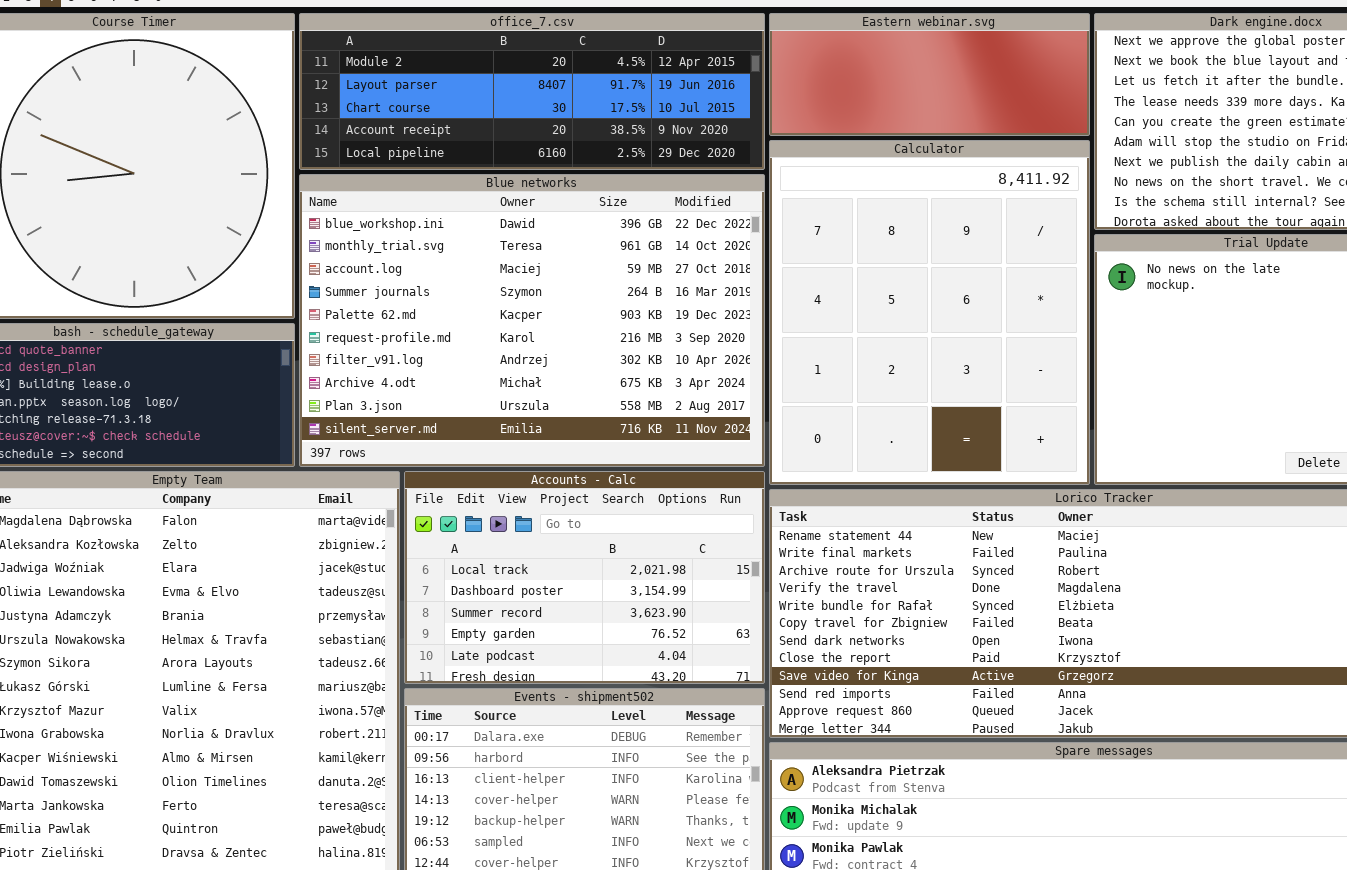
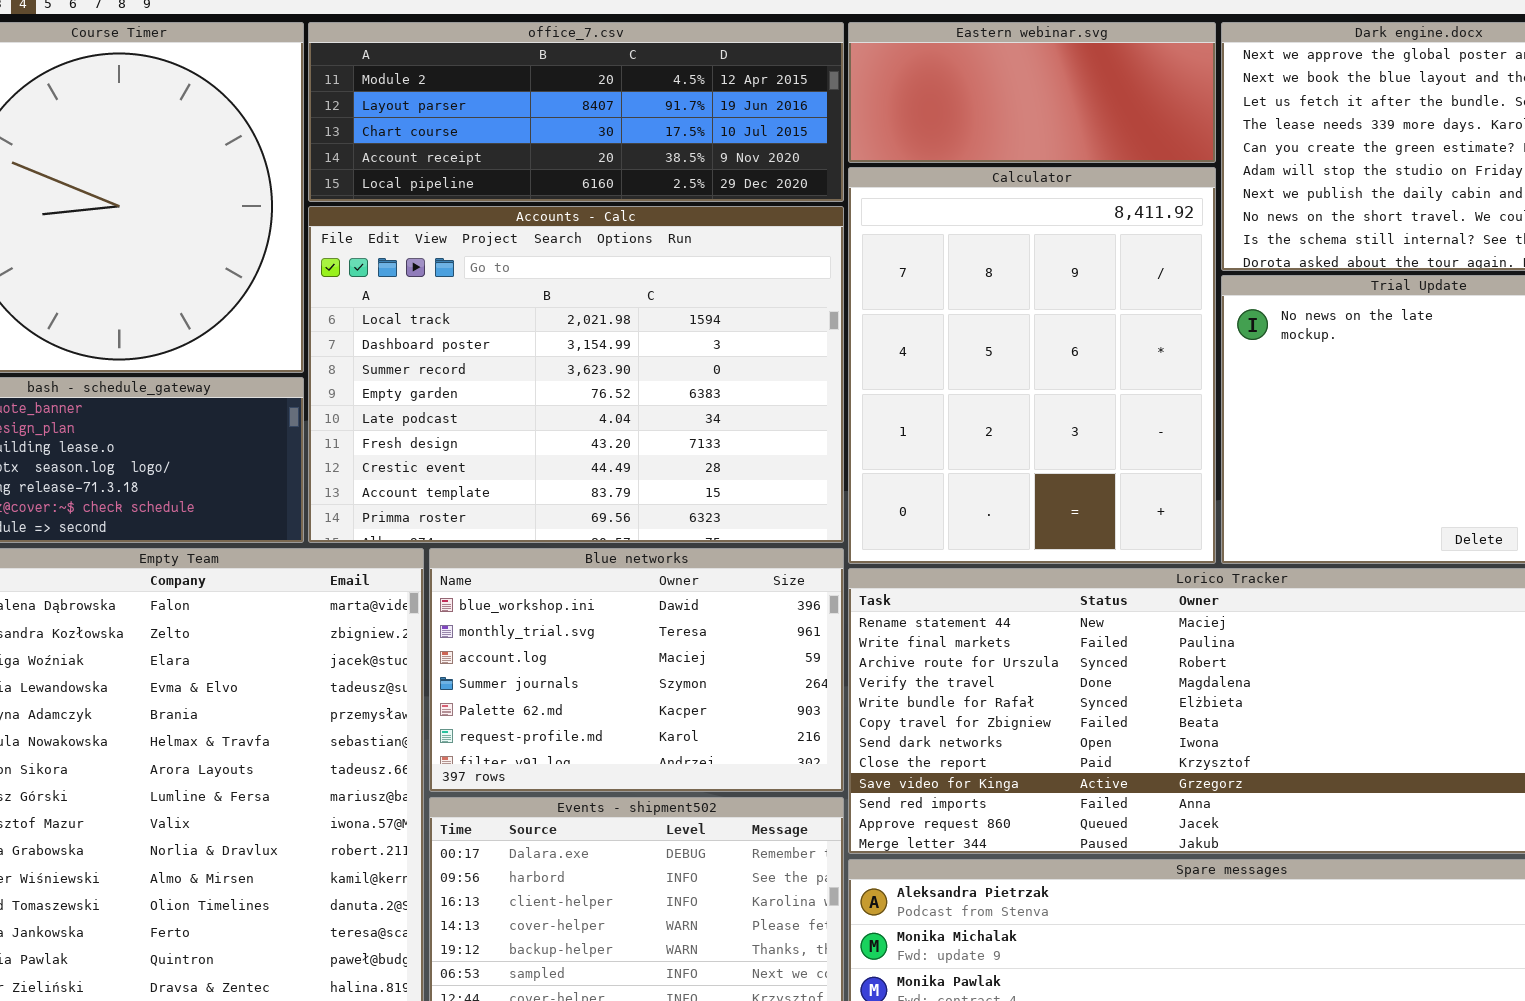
Blue networks: [299,174,765,467] -> [429,548,844,792], moved, resized
Accounts - Calc: [404,471,765,684] -> [308,206,844,543], moved, resized

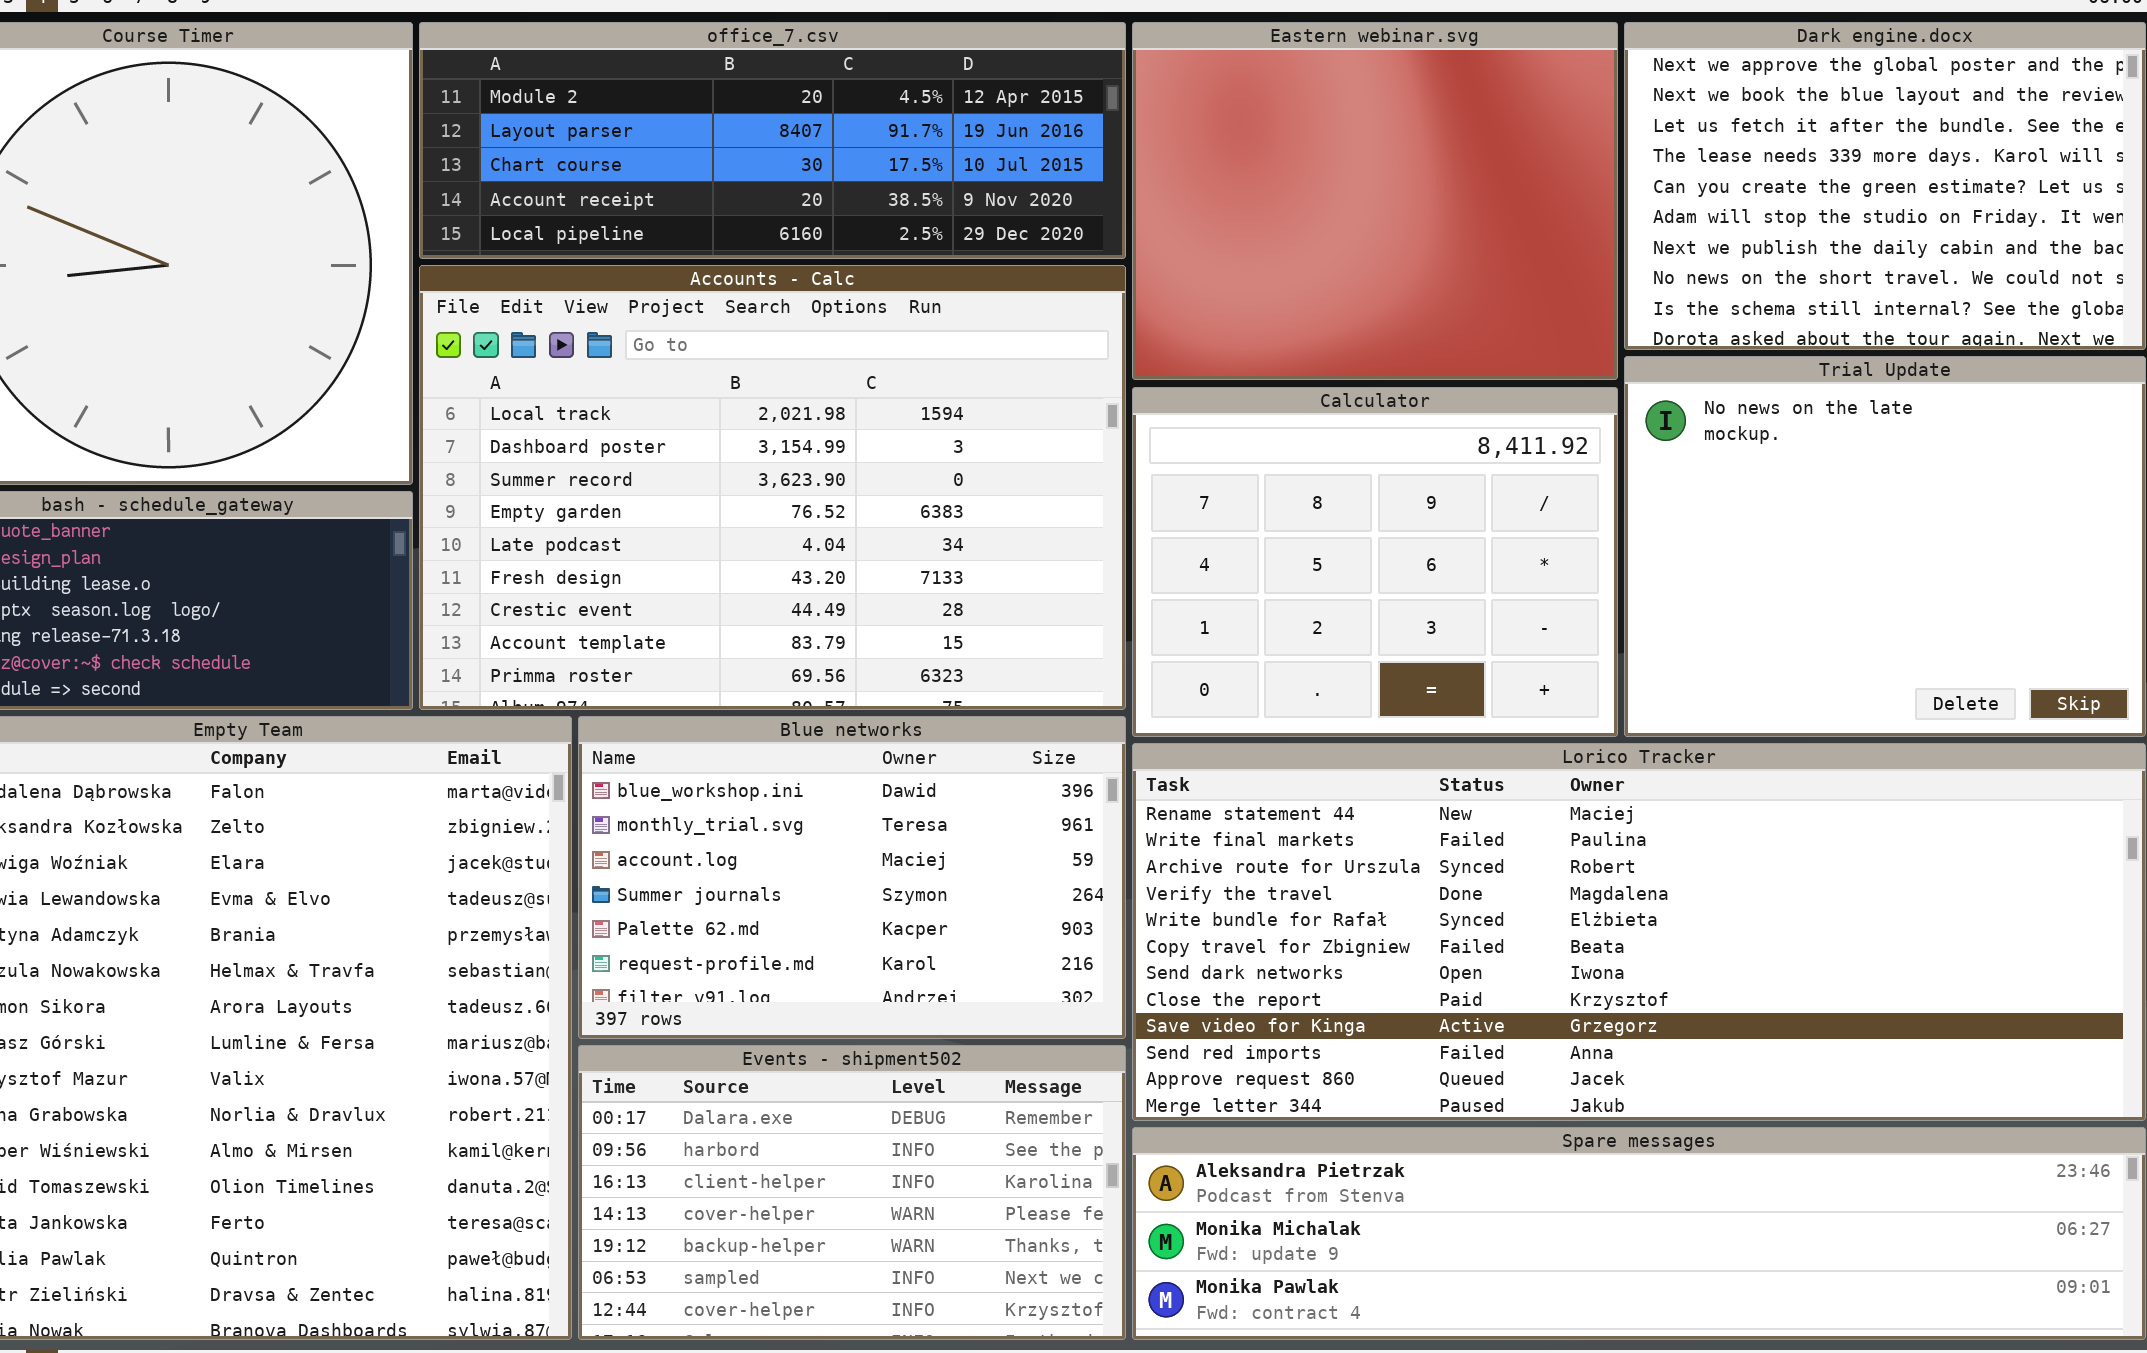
Eastern webinar.svg: [848,22,1216,163] -> [1132,22,1618,380], resized
Calculator: [848,167,1216,564] -> [1132,387,1618,737], resized

